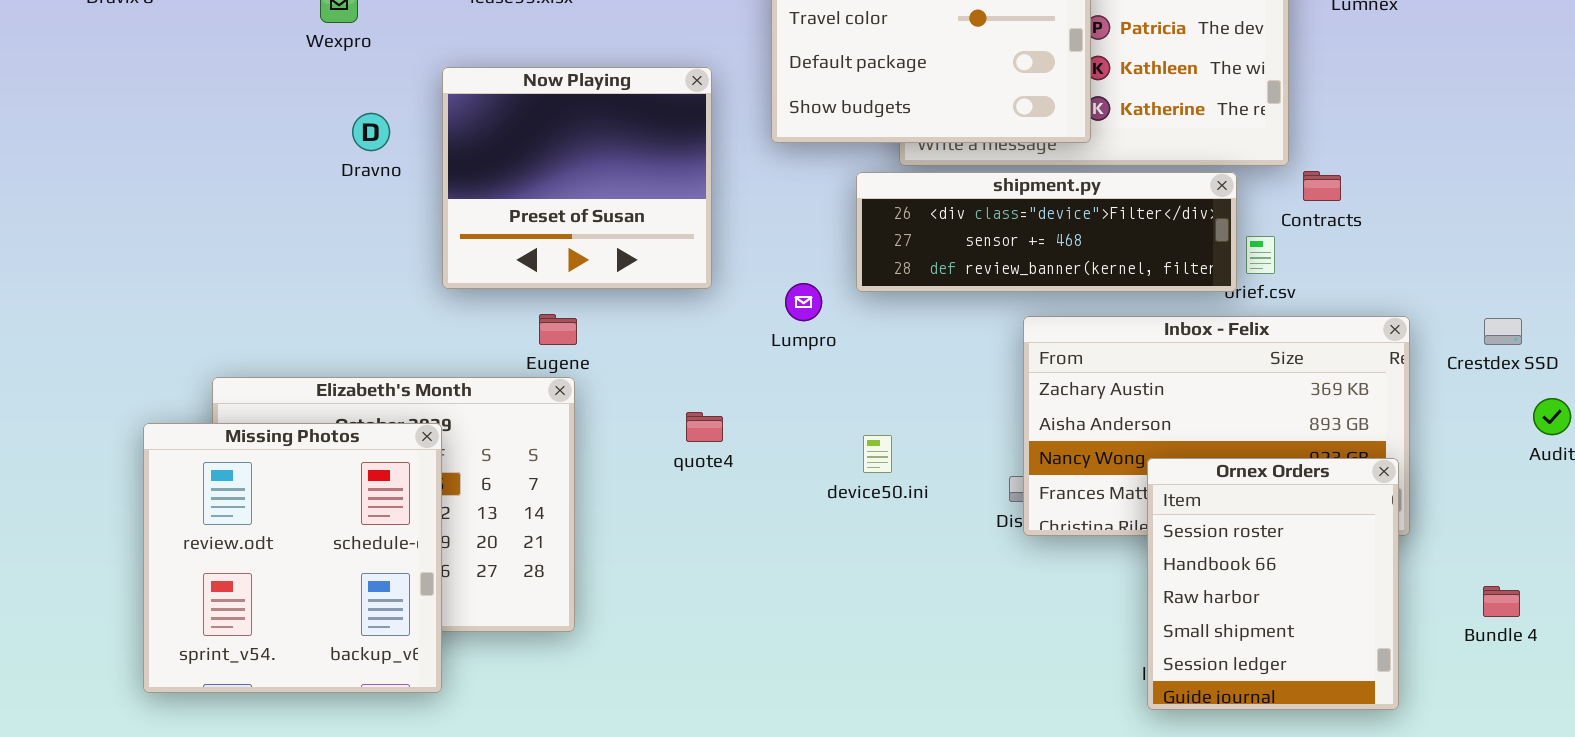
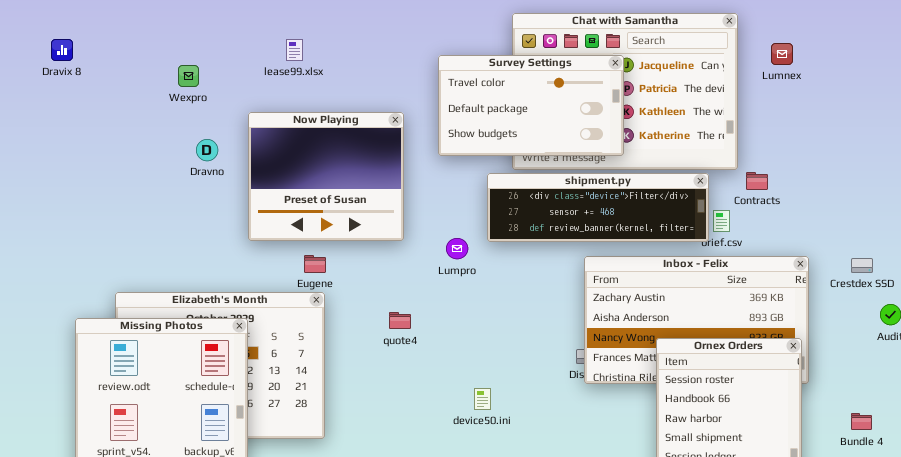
device50.ini: [863,435,892,473] -> [474,388,491,410], moved

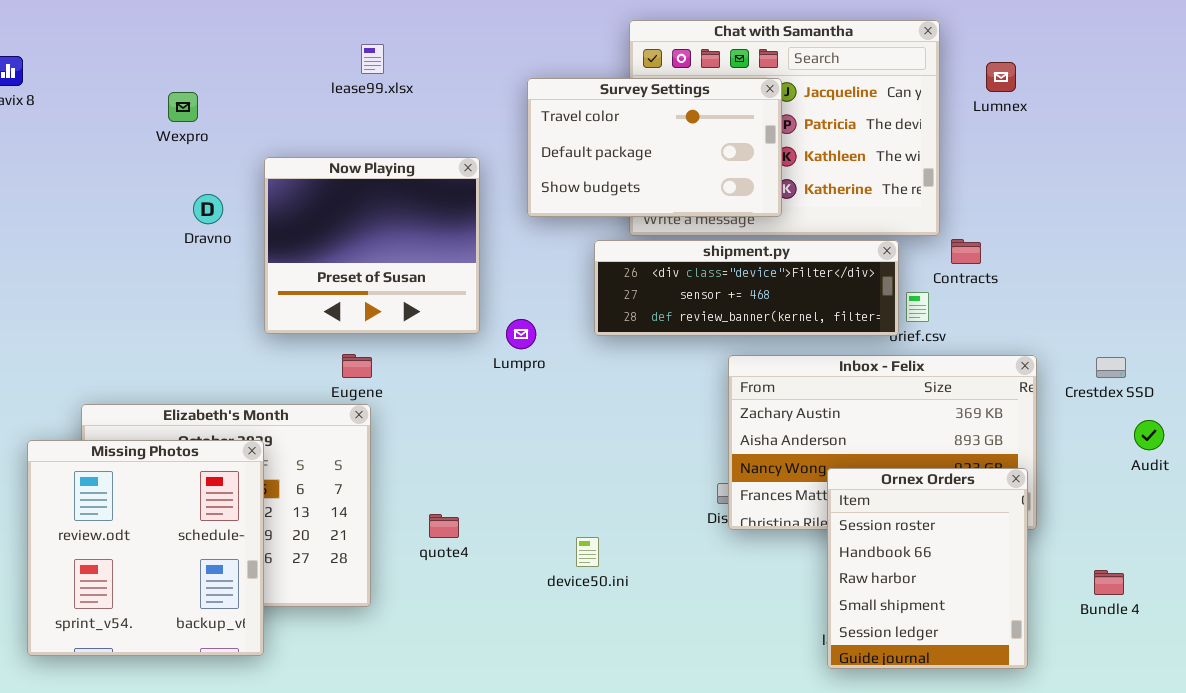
lease99.xlsx: [286,39,303,61] -> [361,44,384,74], moved
Lumpro: [446,238,468,259] -> [506,319,536,349], moved
quote4: [389,312,411,329] -> [429,514,459,538], moved

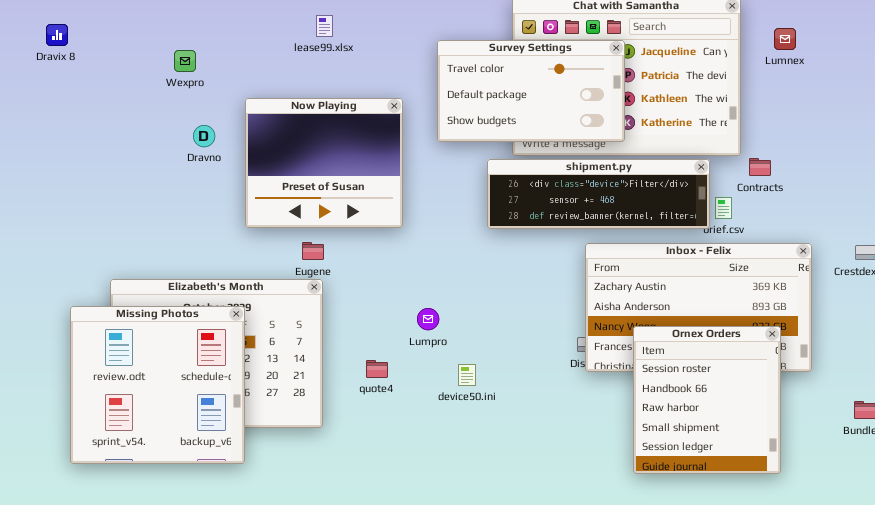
Lumpro: [506,319,536,349] -> [417,308,439,330], moved
Ornex Orders: [827,468,1028,669] -> [633,326,781,474], moved
device50.ini: [576,537,599,567] -> [458,364,476,386], moved

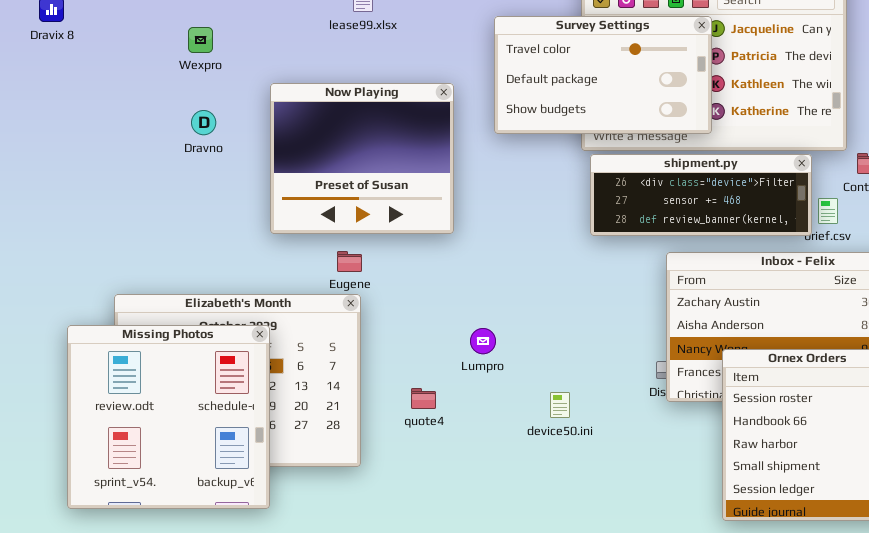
Dravno: [193,125,215,147] -> [191,110,216,135], moved
shipment.py: [487,159,710,229] -> [590,154,812,236], resized
device50.ini: [458,364,476,386] -> [550,392,570,418], moved

